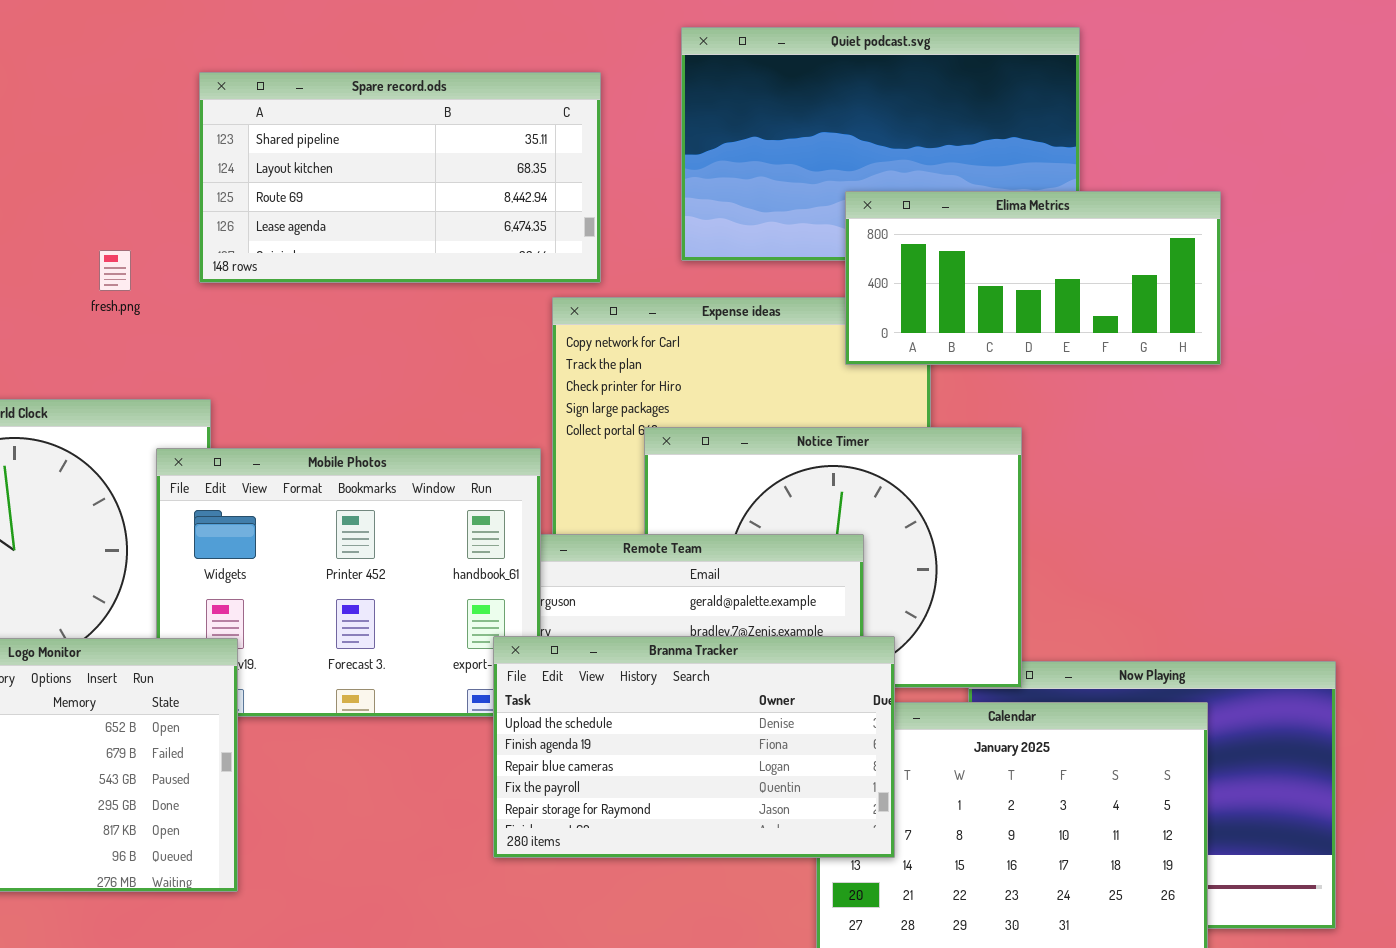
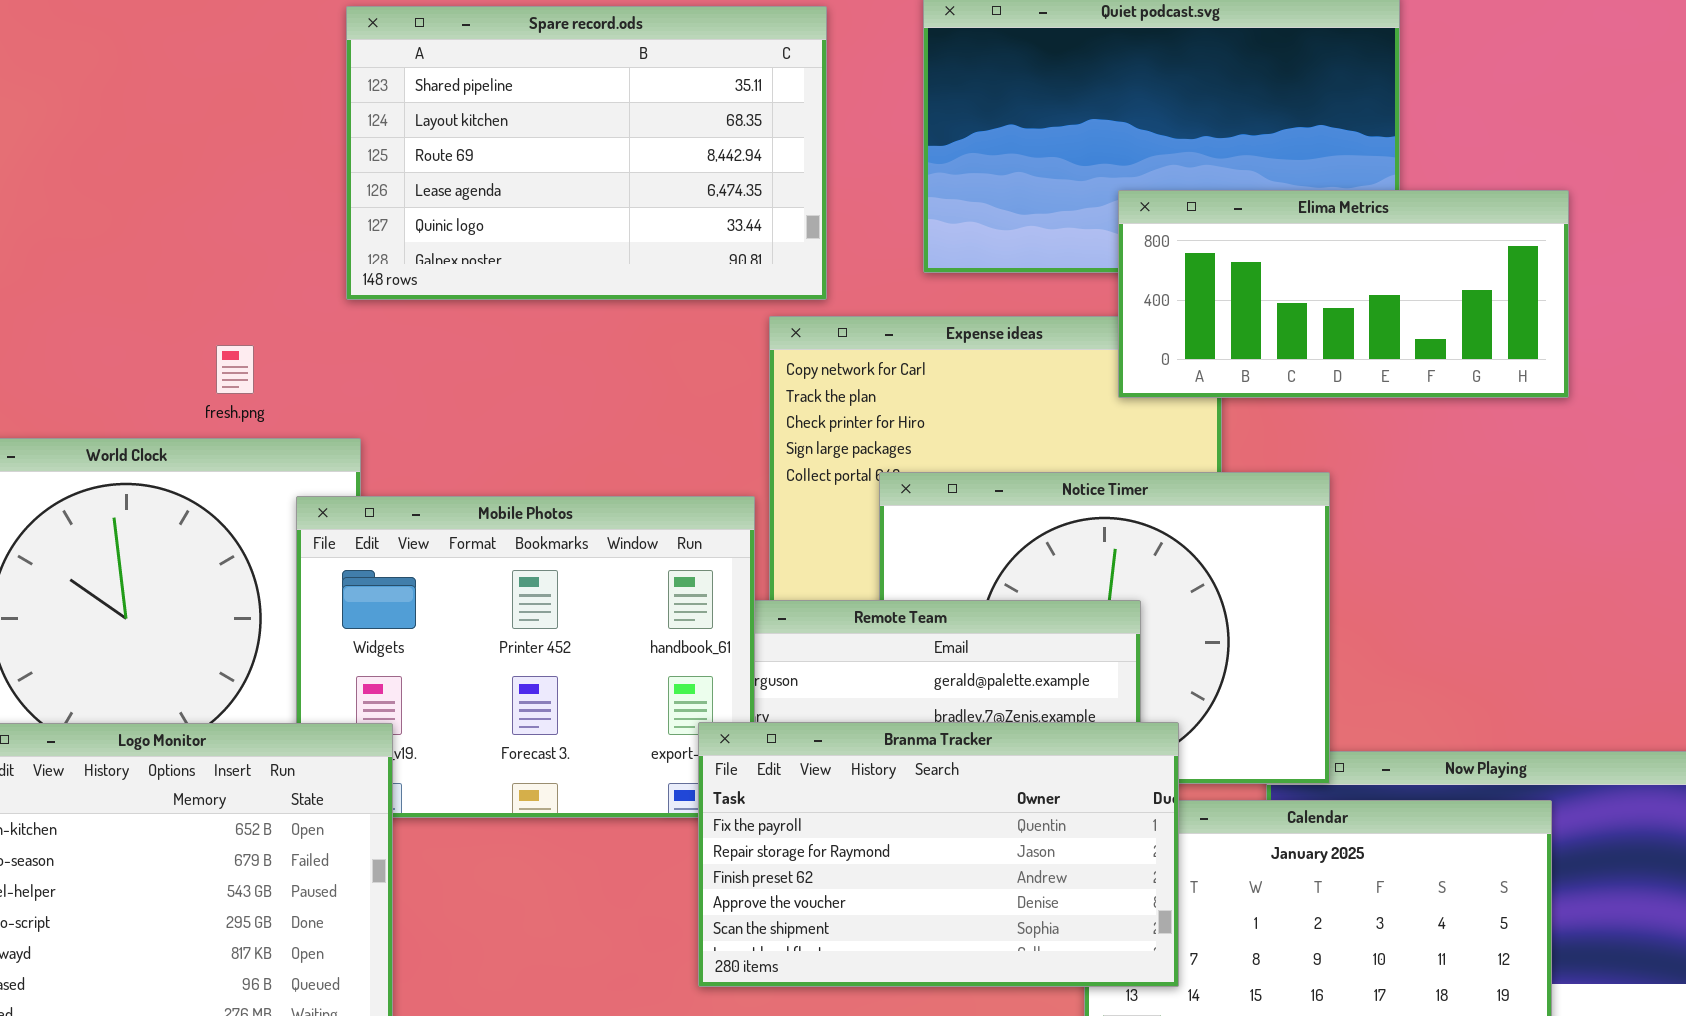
Spare record.ods: [199,72,601,283] -> [346,6,827,300], resized
fresh.png: [99,250,131,291] -> [216,345,254,394], moved
Branma Tracker: [493,636,895,858] -> [698,722,1179,987], scrolled down 3 rows

